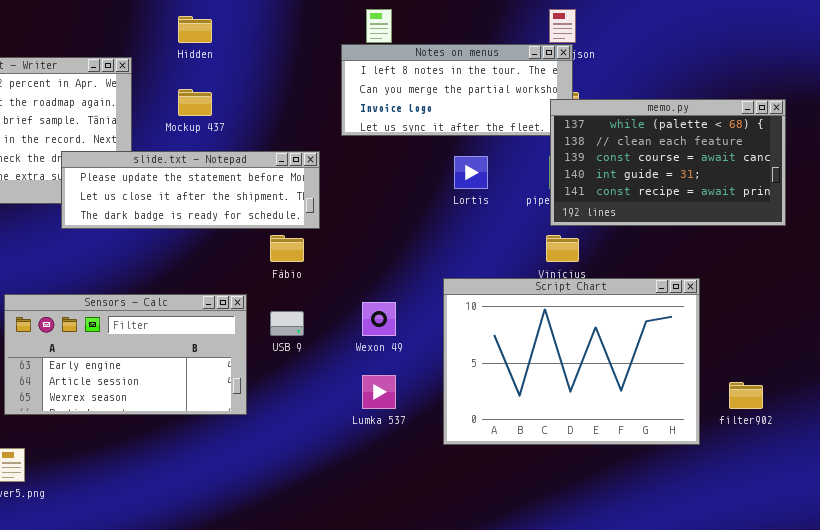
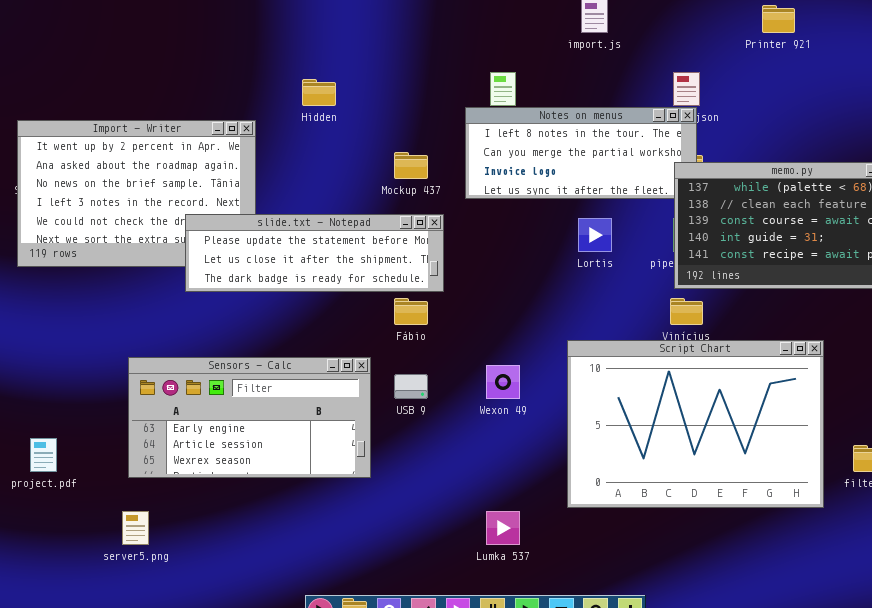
Mockup 437: [178,89,212,116] -> [394,152,428,179], moved
Lumka 537: [362,375,396,409] -> [486,511,520,545], moved

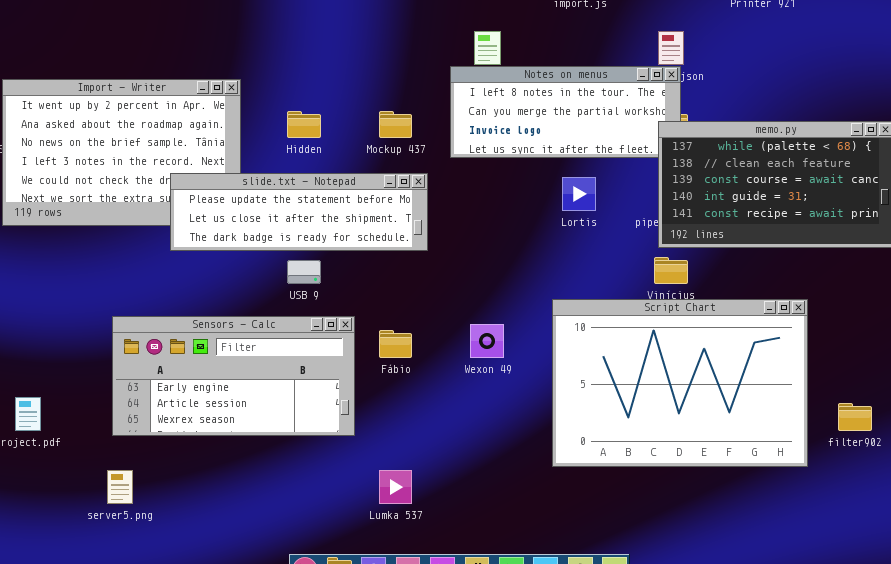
Hidden: [302,79,336,106] -> [287,111,321,138], moved
Fábio: [394,298,428,325] -> [379,330,412,358], moved
USB 9: [394,374,428,399] -> [287,260,321,284], moved
Lumka 537: [486,511,520,545] -> [379,470,412,504], moved

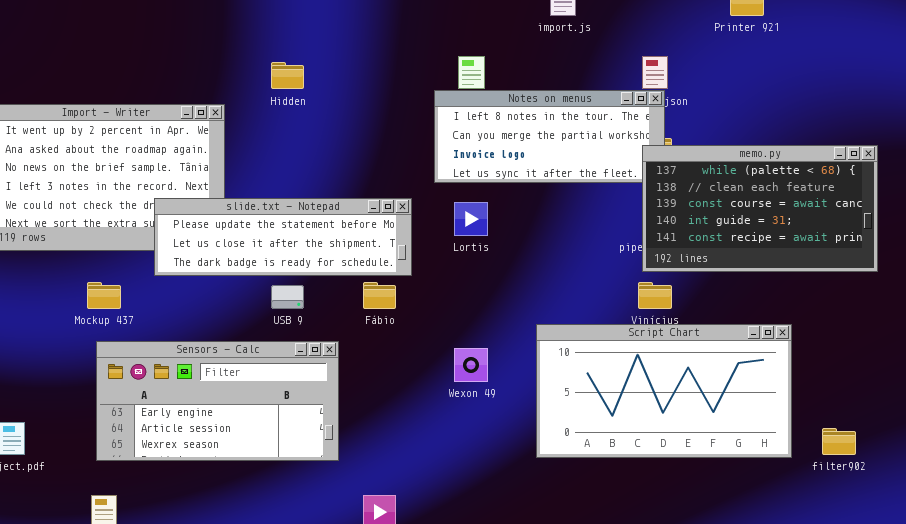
Hidden: [287,111,321,138] -> [271,62,304,89], moved
Mockup 437: [379,111,412,138] -> [87,282,121,309], moved
Lortis: [562,177,596,211] -> [454,202,488,236], moved
Script Chart: [552,299,808,467] -> [536,324,792,458], resized
Fábio: [379,330,412,358] -> [363,282,396,309], moved

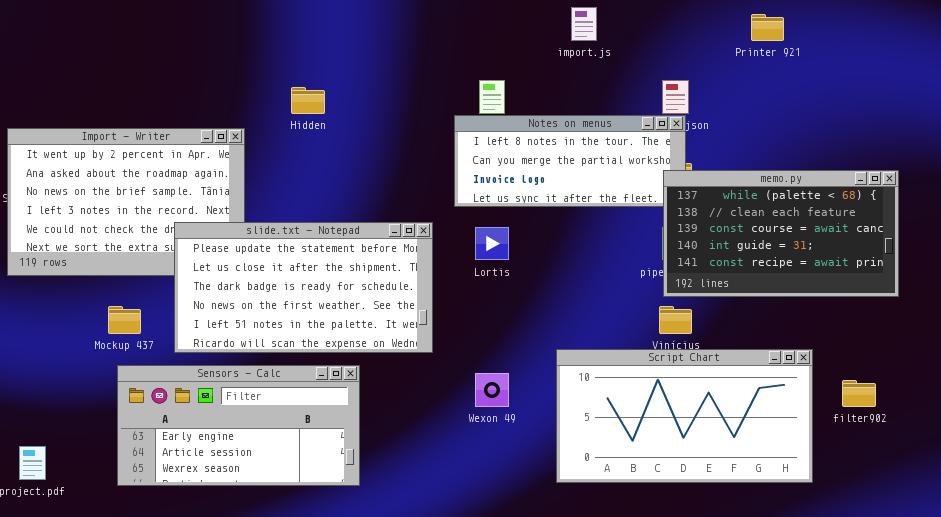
slide.txt - Notepad: [154,198,412,276] -> [174,222,433,353], resized
filter902: [822,428,856,455] -> [842,380,876,407], moved

